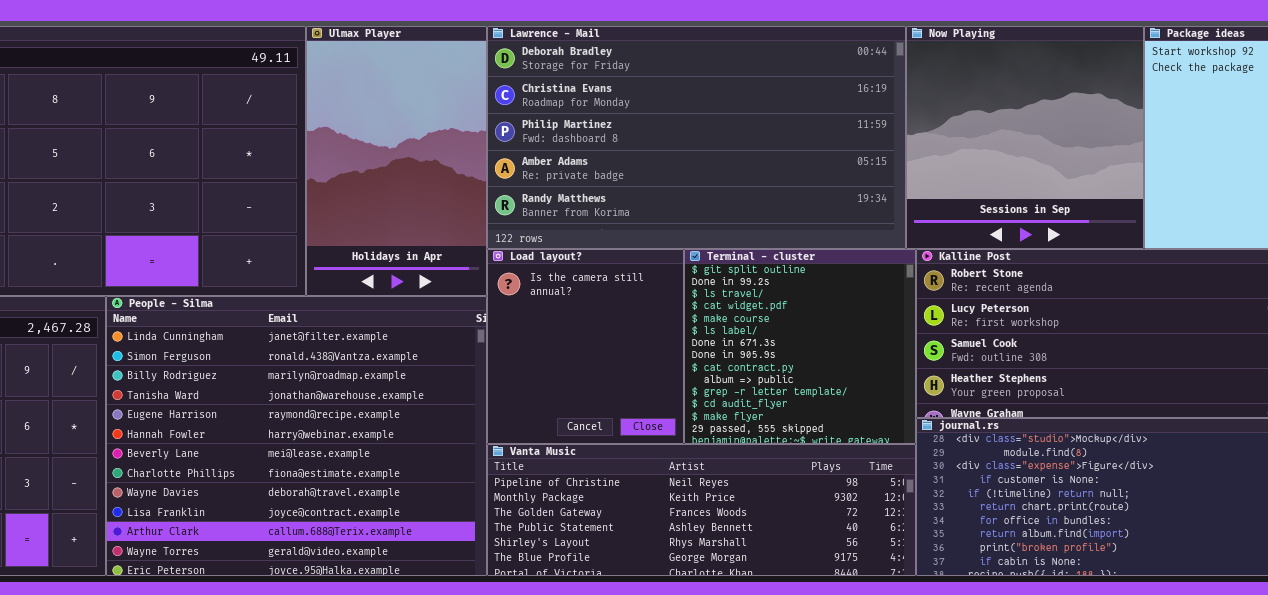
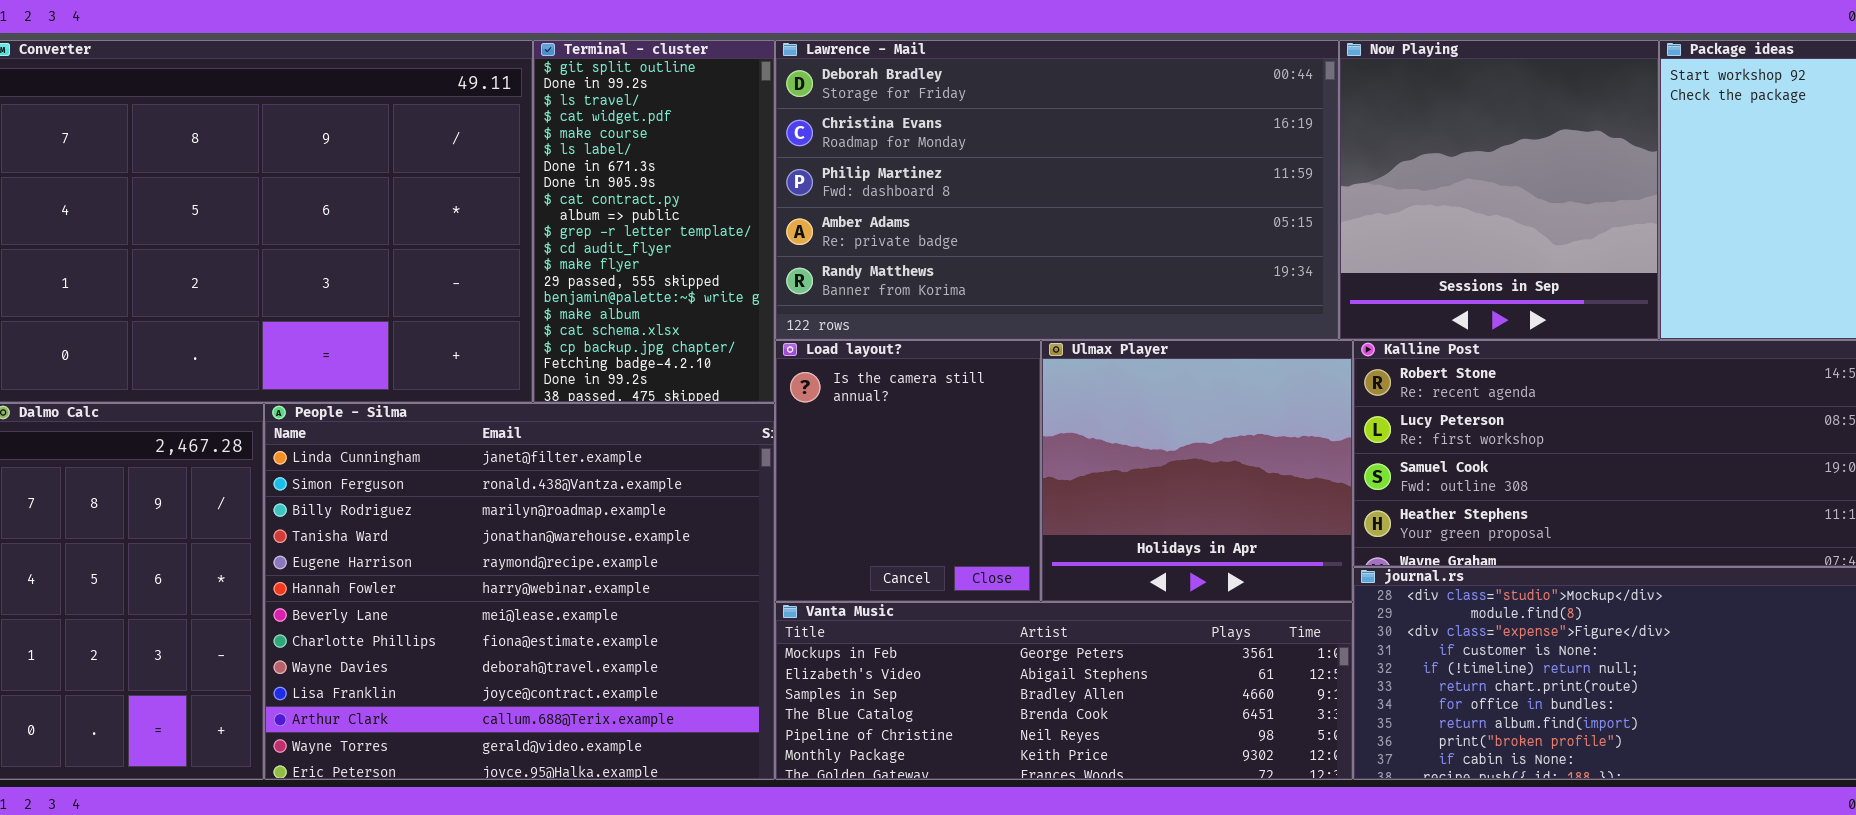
Ulmax Player: [306,26,487,296] -> [1041,340,1353,602], moved, resized
Terminal - cluster: [684,249,916,444] -> [533,40,775,403], moved, resized
Vanta Music: [487,444,916,576] -> [775,602,1353,780], scrolled up 4 rows

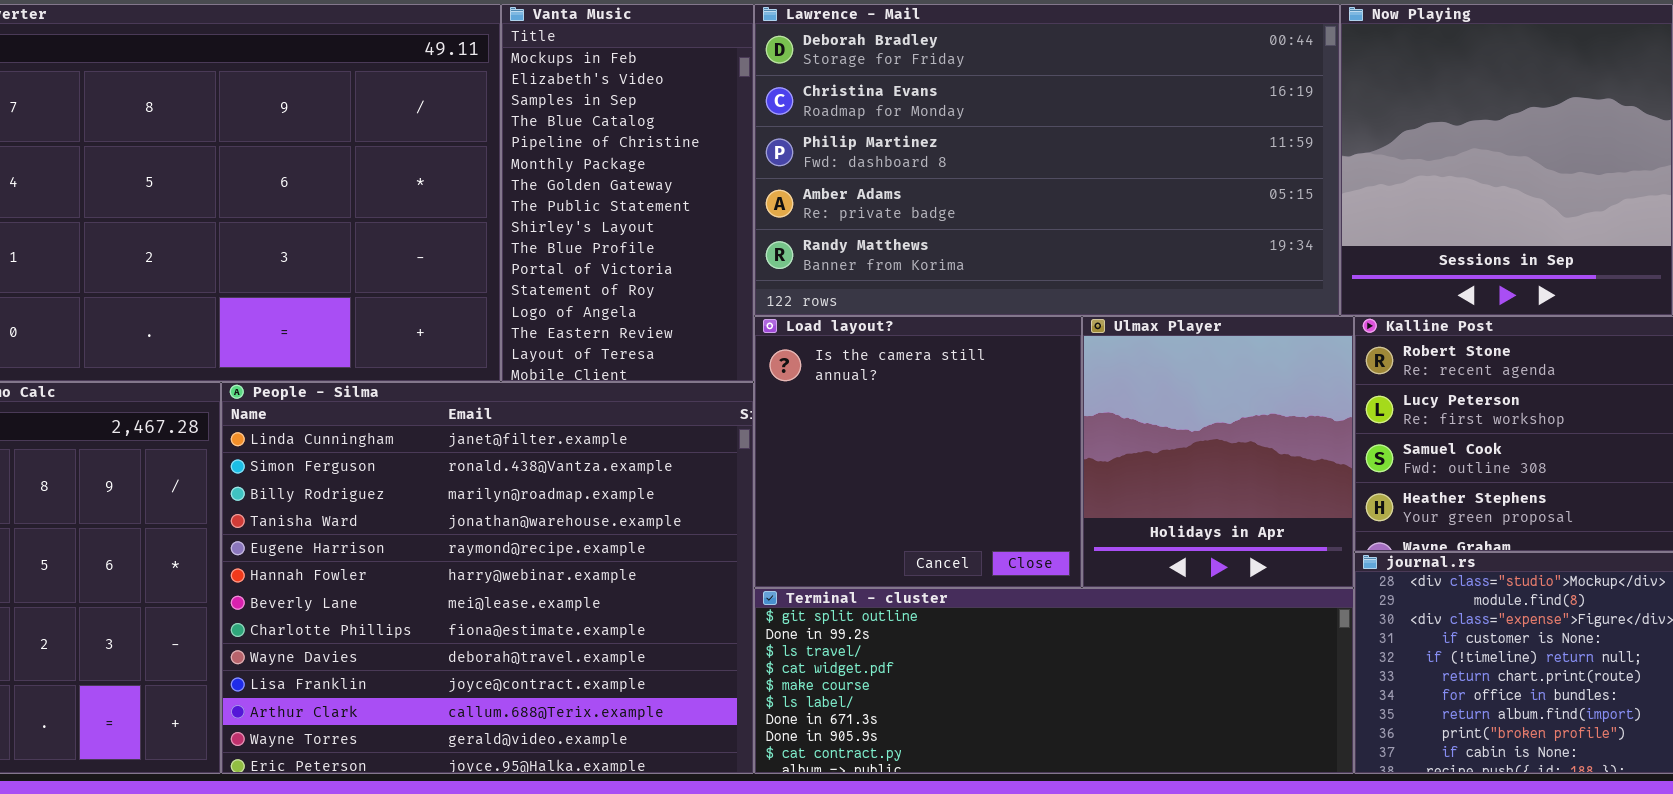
Terminal - cluster: [533,40,775,403] -> [754,588,1354,774], moved, resized
Load layout?: [775,340,1041,602] -> [754,316,1082,588], resized
Ulmax Player: [1041,340,1353,602] -> [1082,316,1354,588], resized
Vanta Music: [775,602,1353,780] -> [501,4,754,382], moved, resized

